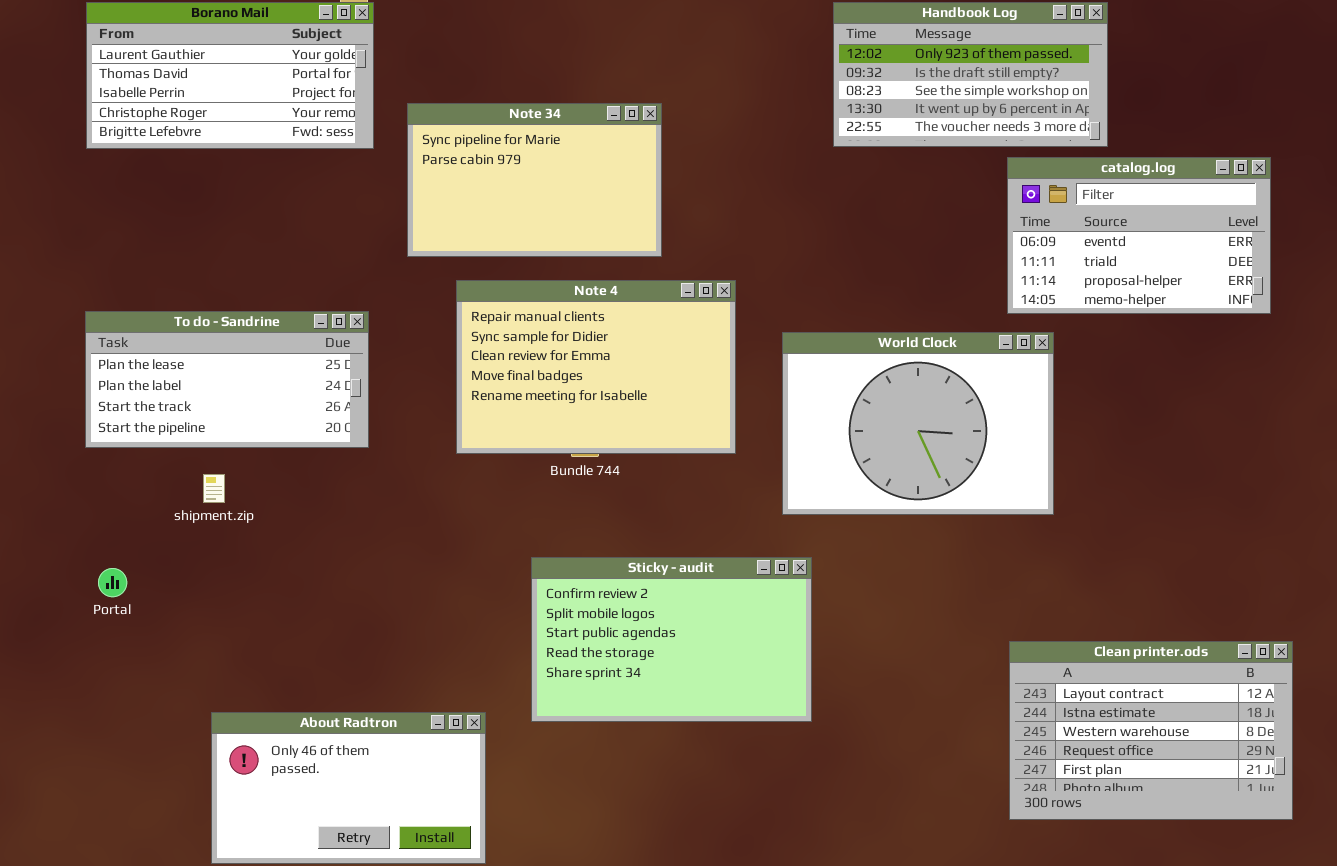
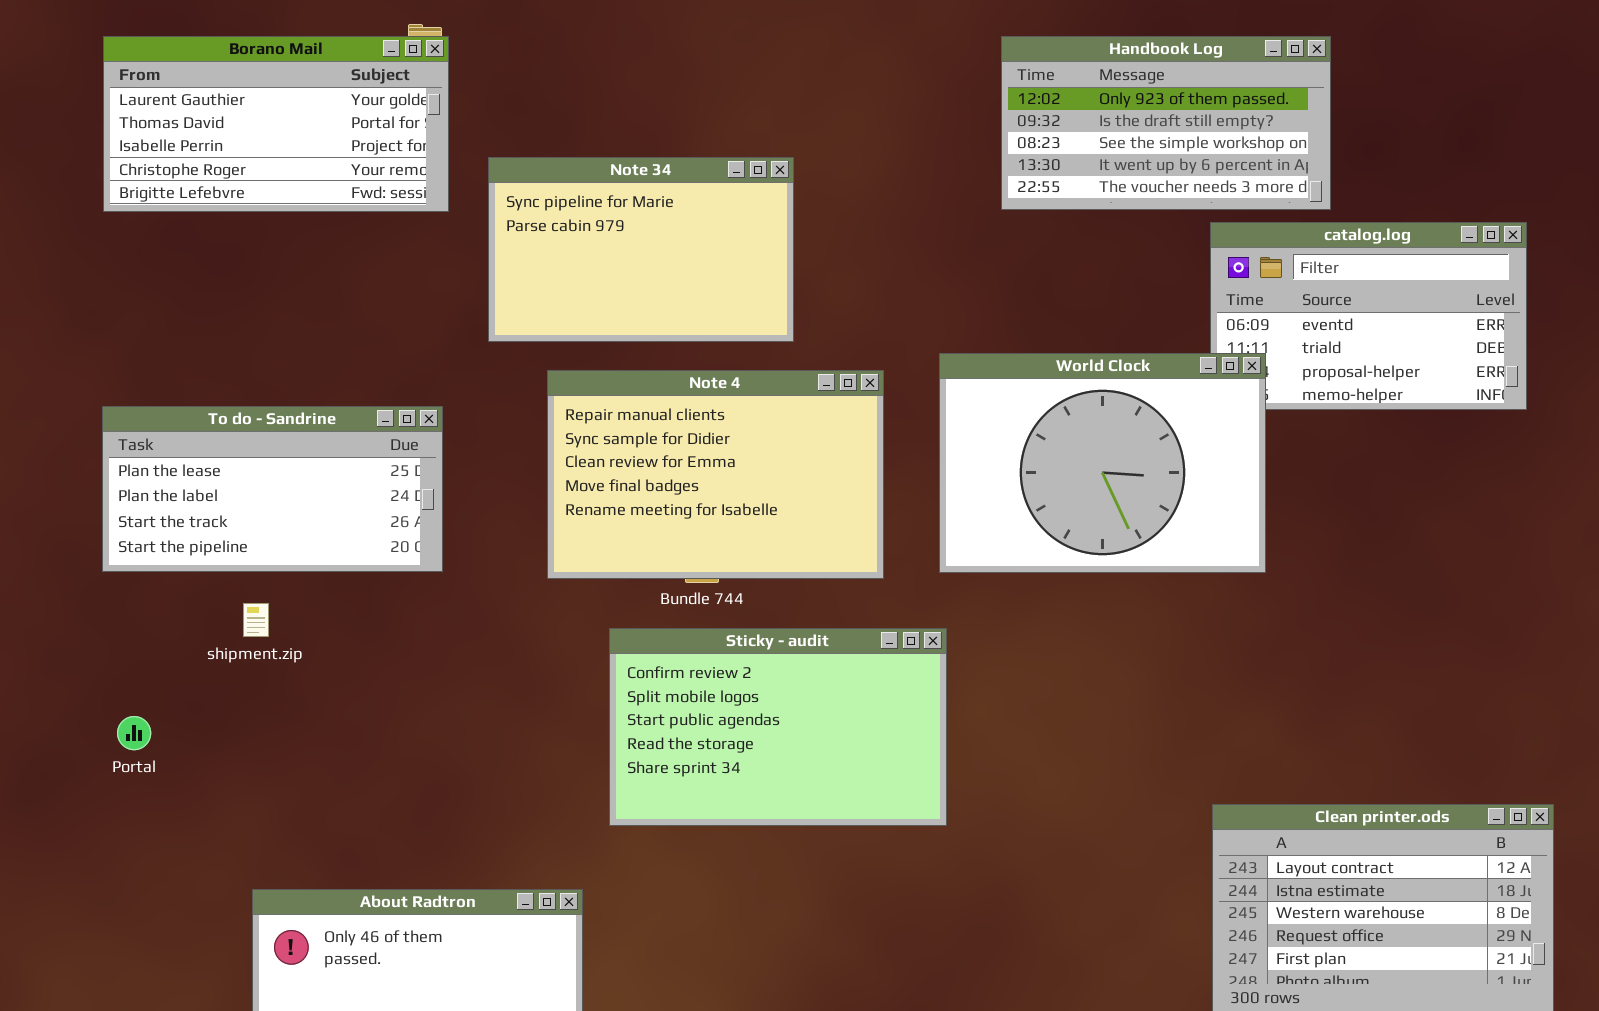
World Clock: [782,332,1054,515] -> [939,353,1266,573], moved
Sticky - audit: [531,557,812,722] -> [609,628,947,826], moved

